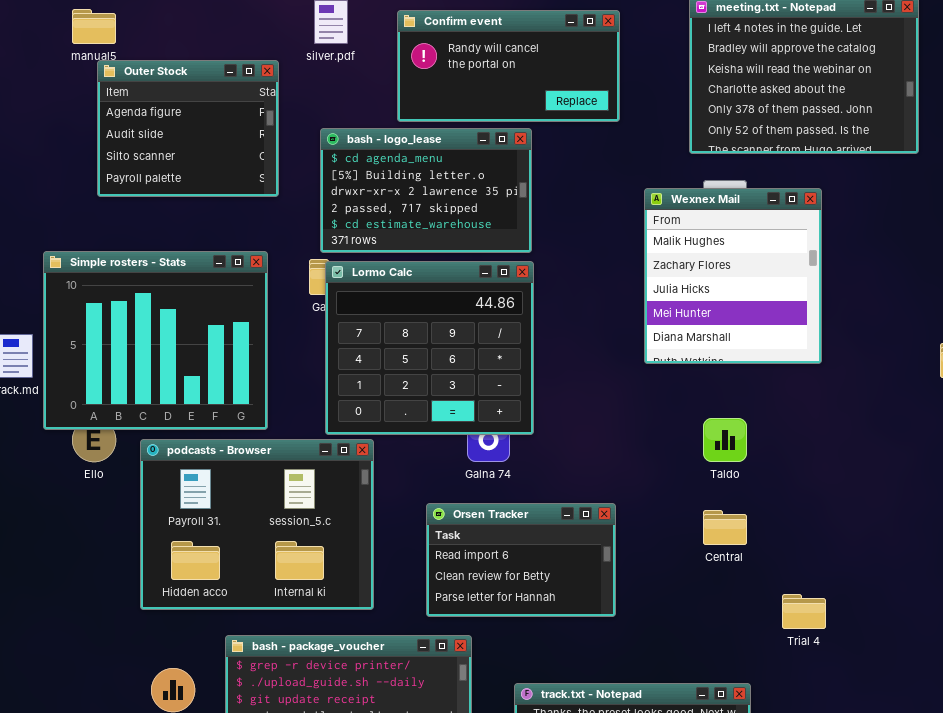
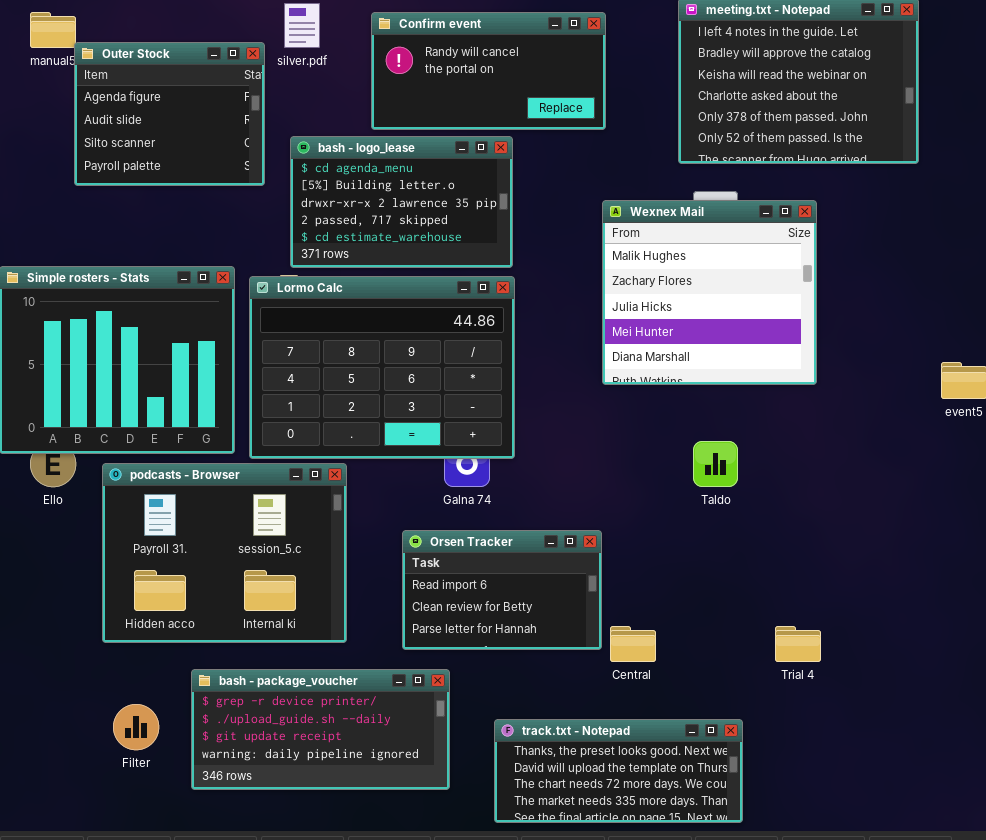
Outer Stock: [97,60,279,197] -> [74,42,265,186], moved
Wexnex Mail: [644,188,822,364] -> [602,200,817,385], resized
Lormo Calc: [325,261,534,435] -> [249,276,515,459], resized
Central: [703,510,747,545] -> [610,626,656,662], moved

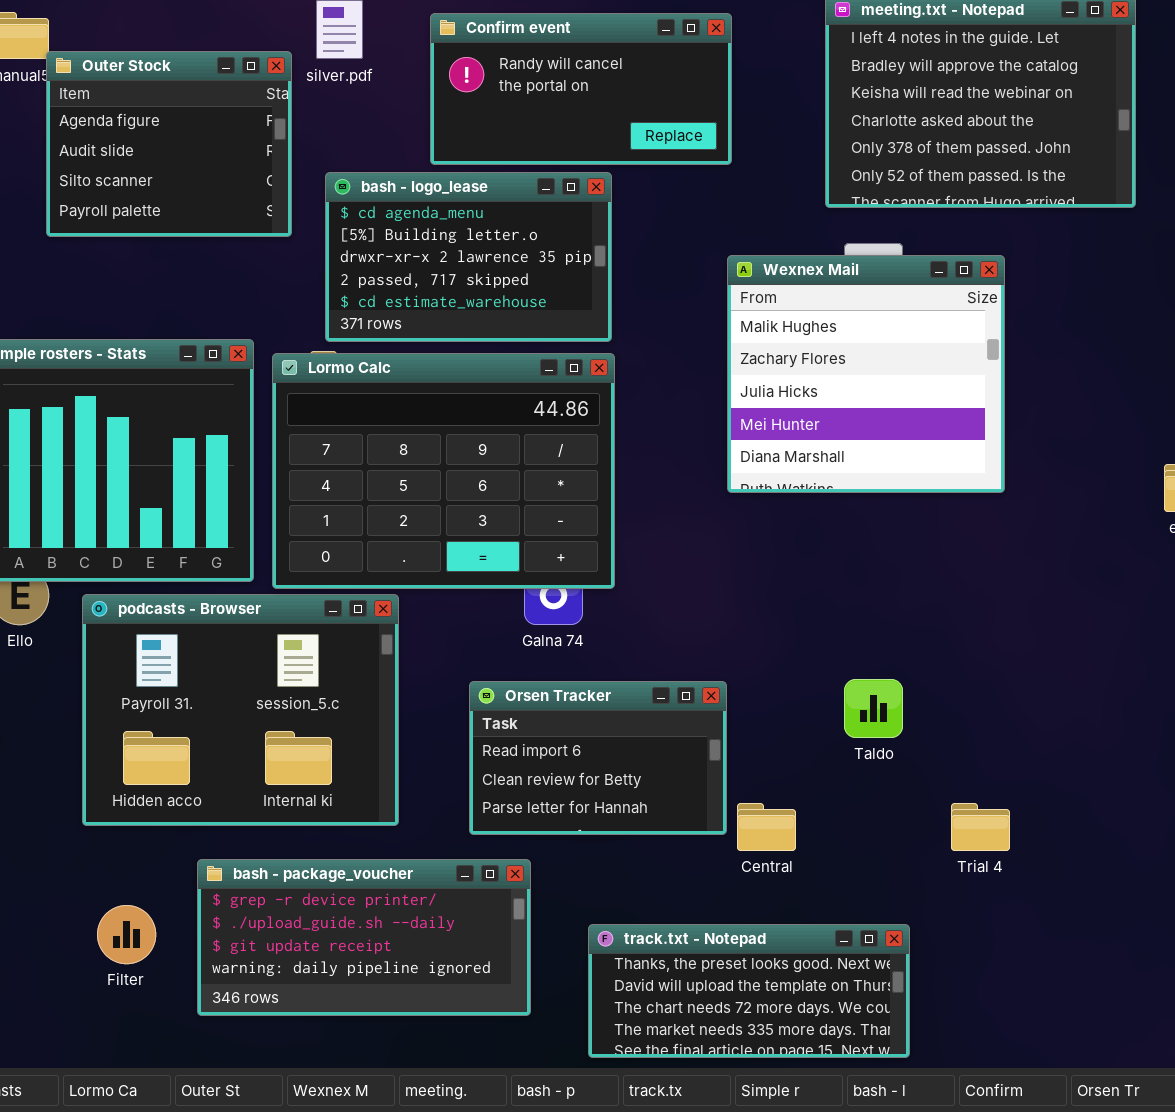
Taldo: [693,441,738,487] -> [844,679,903,738], moved

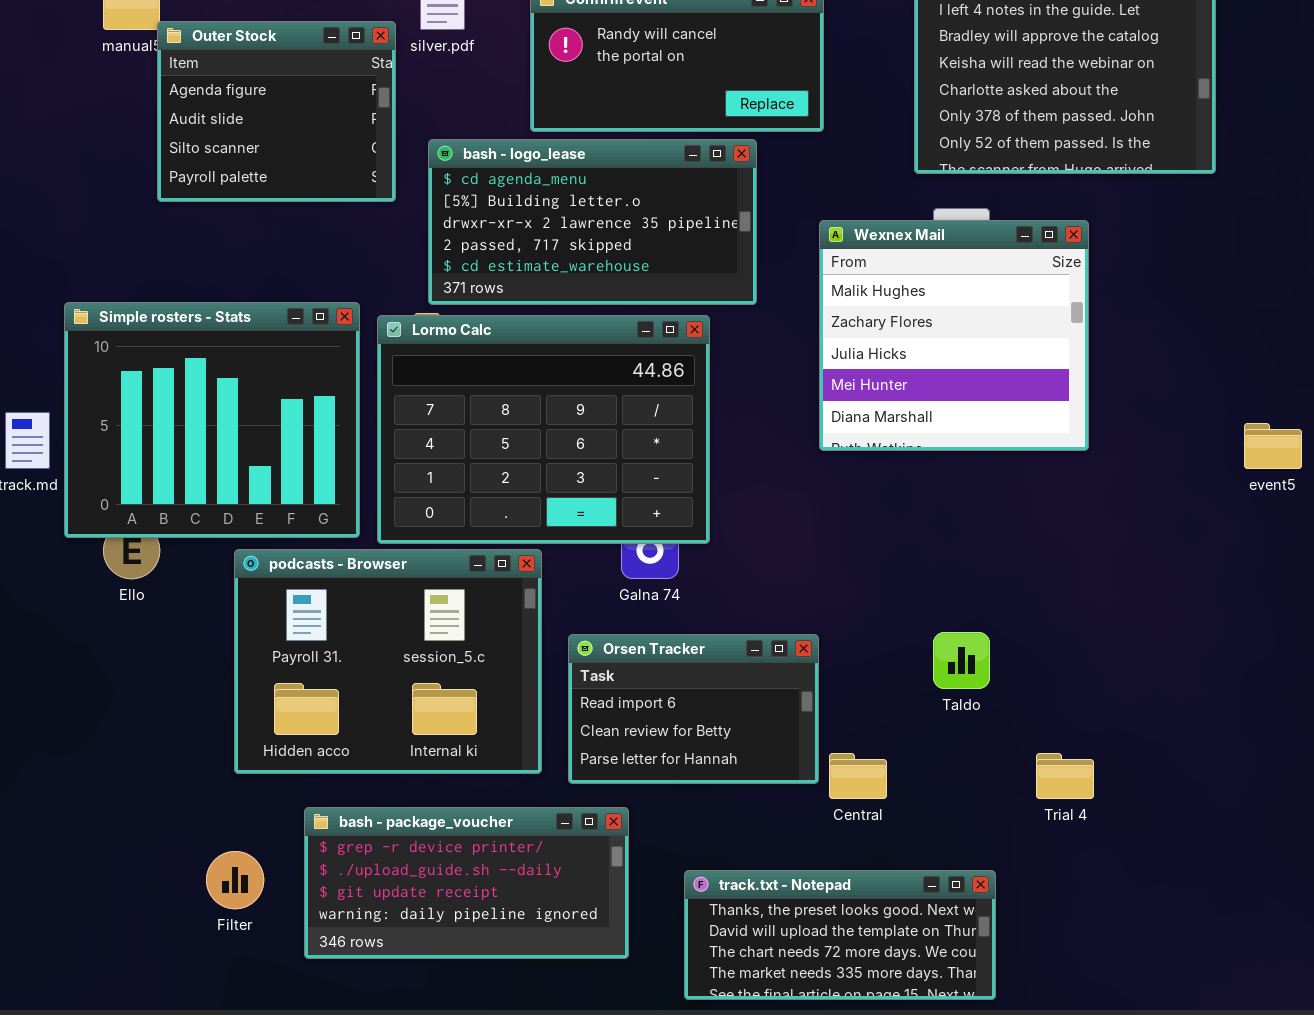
bash - logo_lease: [325,172,612,342] -> [428,139,757,305], resized
podcasts - Browser: [82,594,399,826] -> [234,549,542,774], moved

